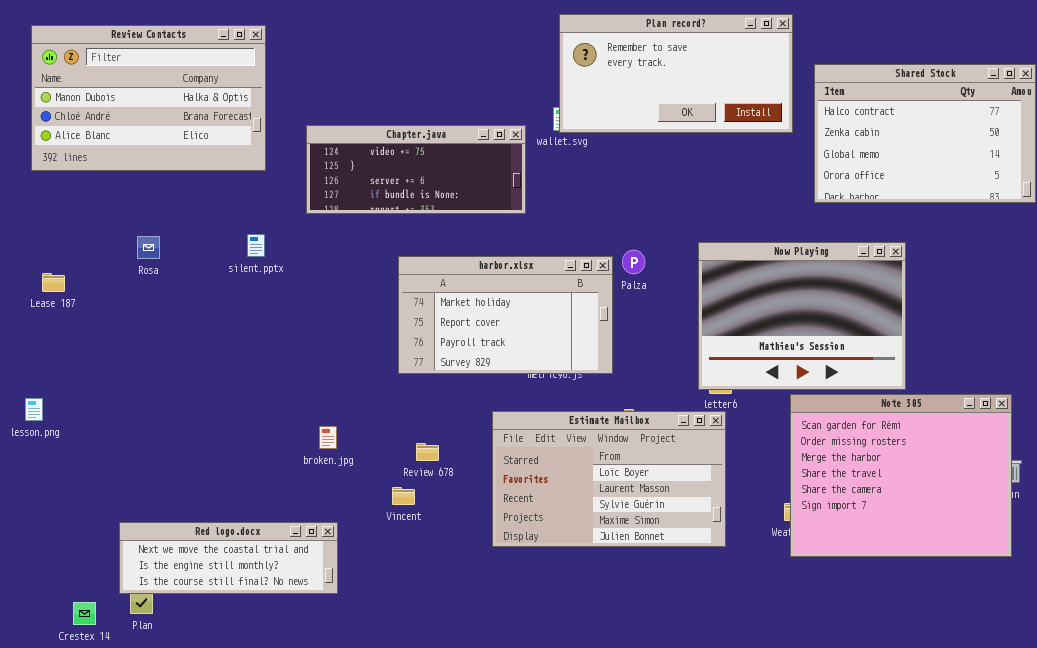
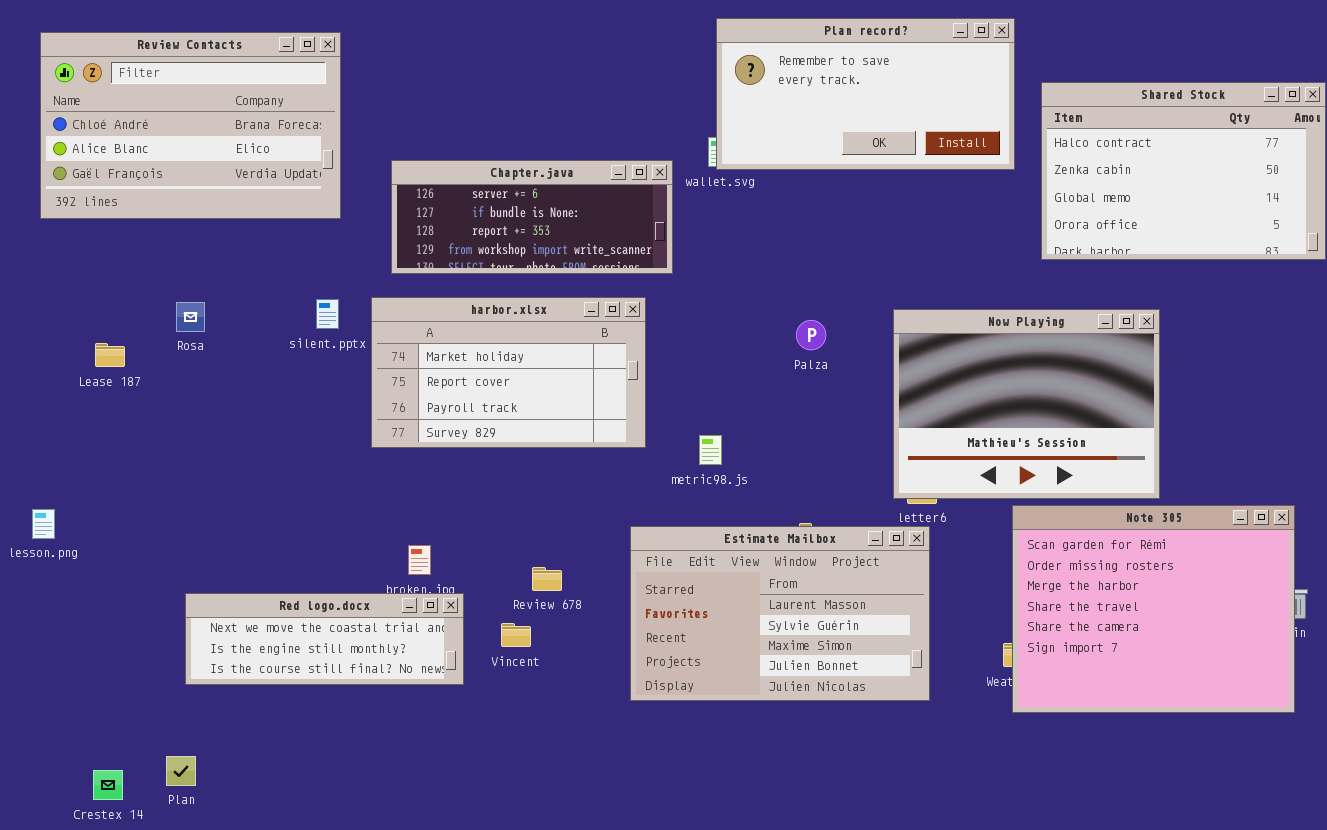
Review Contacts: [31,25,266,171] -> [40,32,341,219], scrolled down 1 row
Chapter.java: [306,125,526,214] -> [391,160,673,274], scrolled down 2 rows
harbor.xlsx: [398,256,613,374] -> [371,297,646,448], moved
Lease 187: [42,273,65,292] -> [95,343,125,367], moved
Estimate Mailbox: [492,411,726,547] -> [630,526,930,701], scrolled down 1 row
Red logo.docx: [119,522,338,594] -> [185,593,464,685], moved

